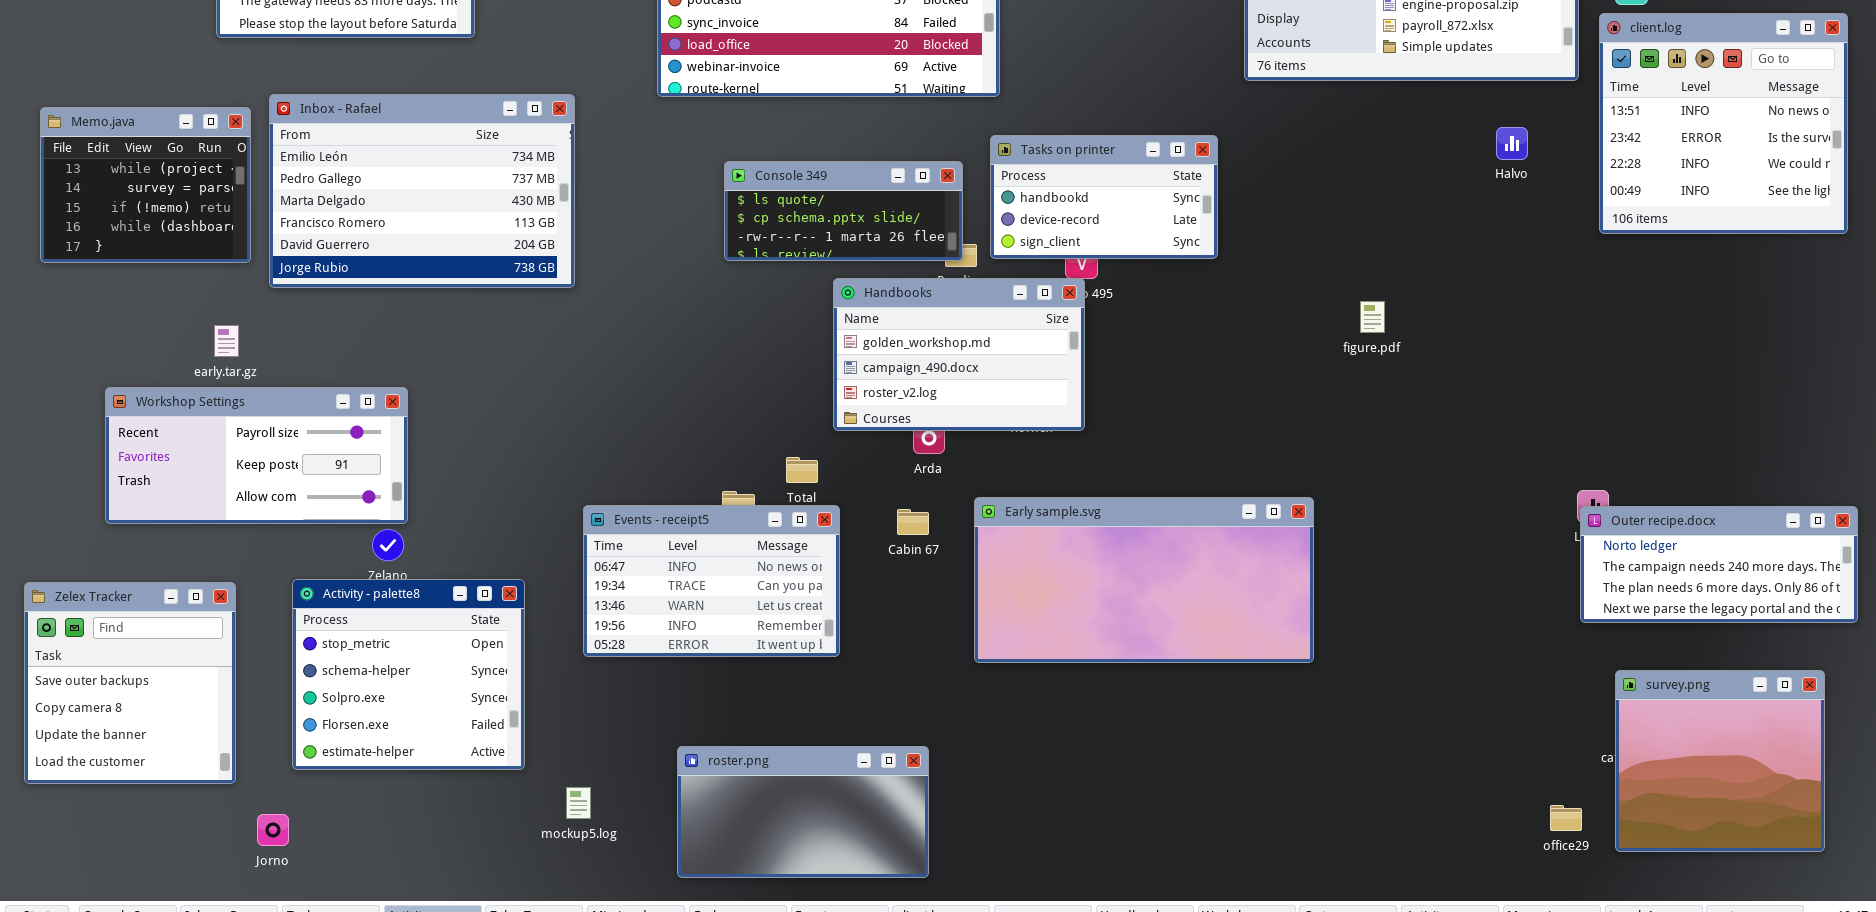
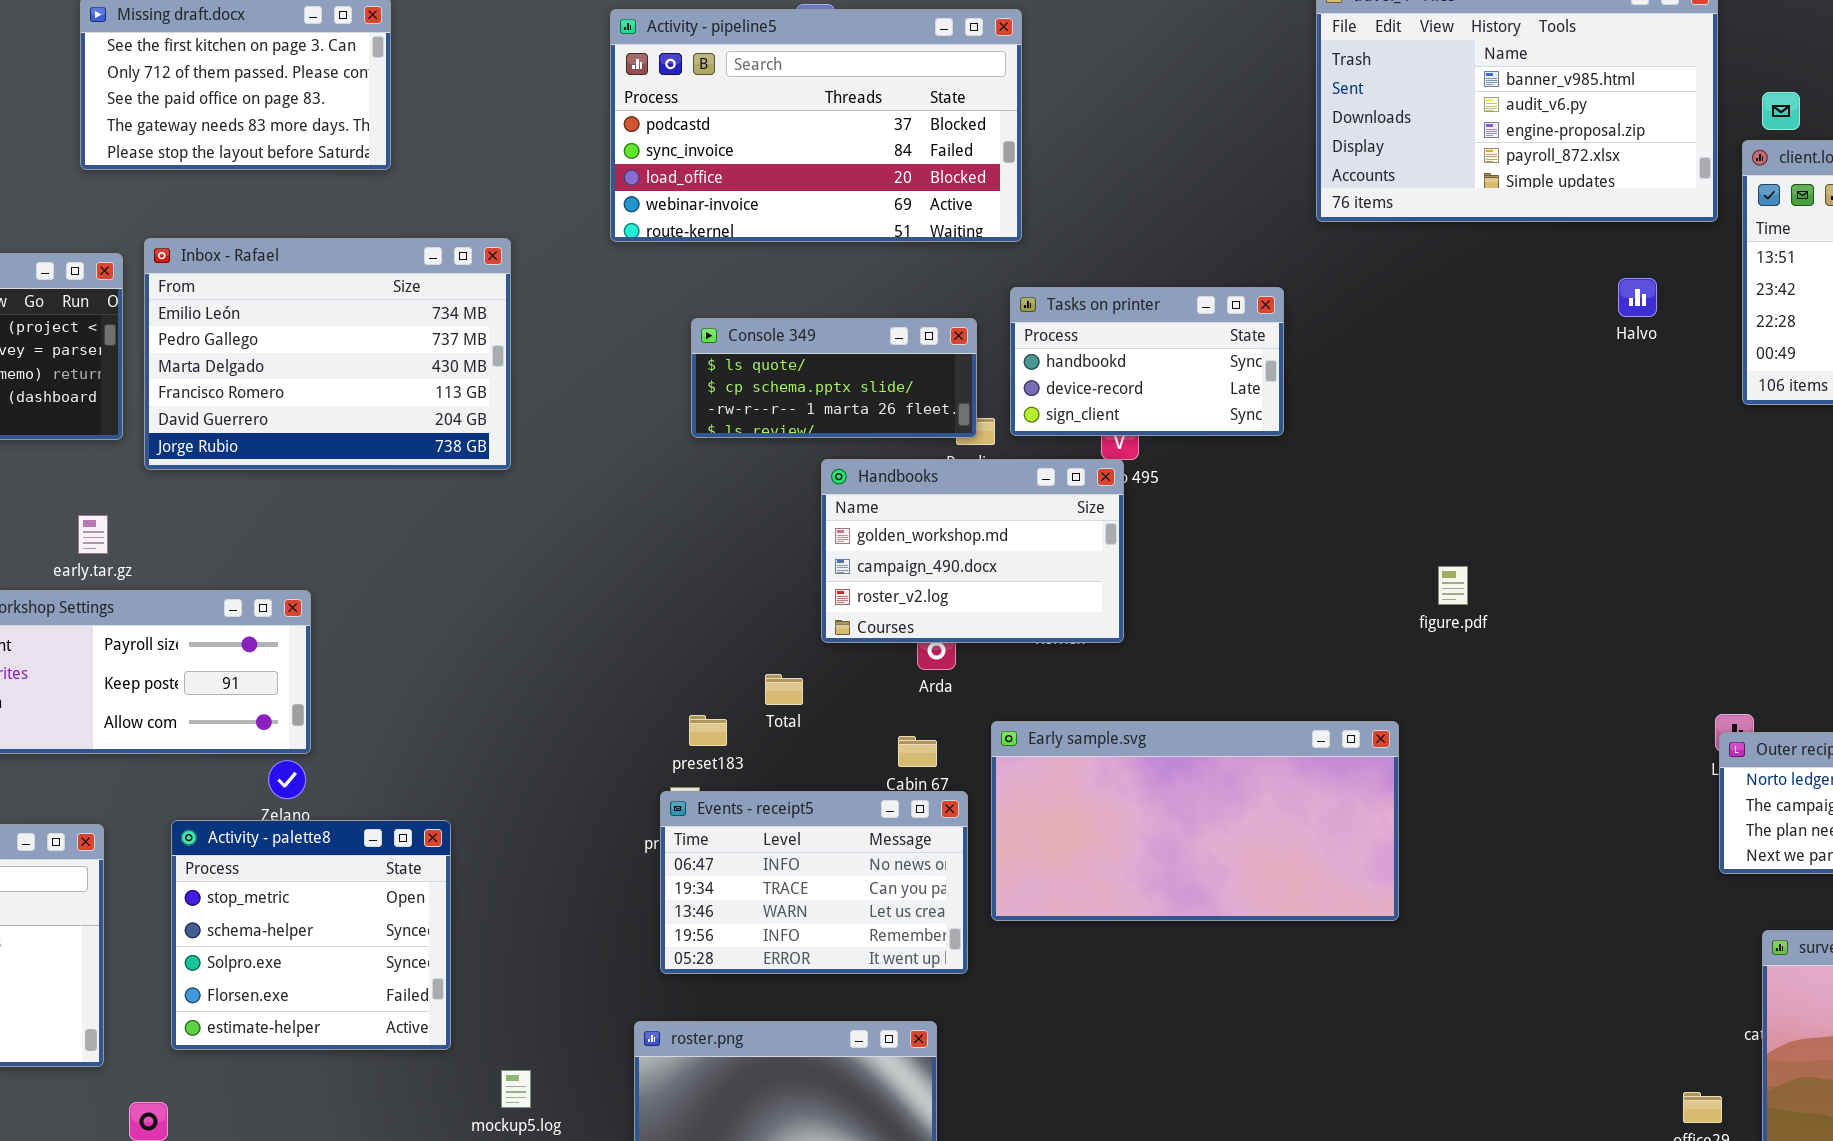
figure.pdf: [1360,301,1385,333] -> [1438,566,1468,605], moved
Events - receipt5: [583,505,840,657] -> [660,791,968,974], moved

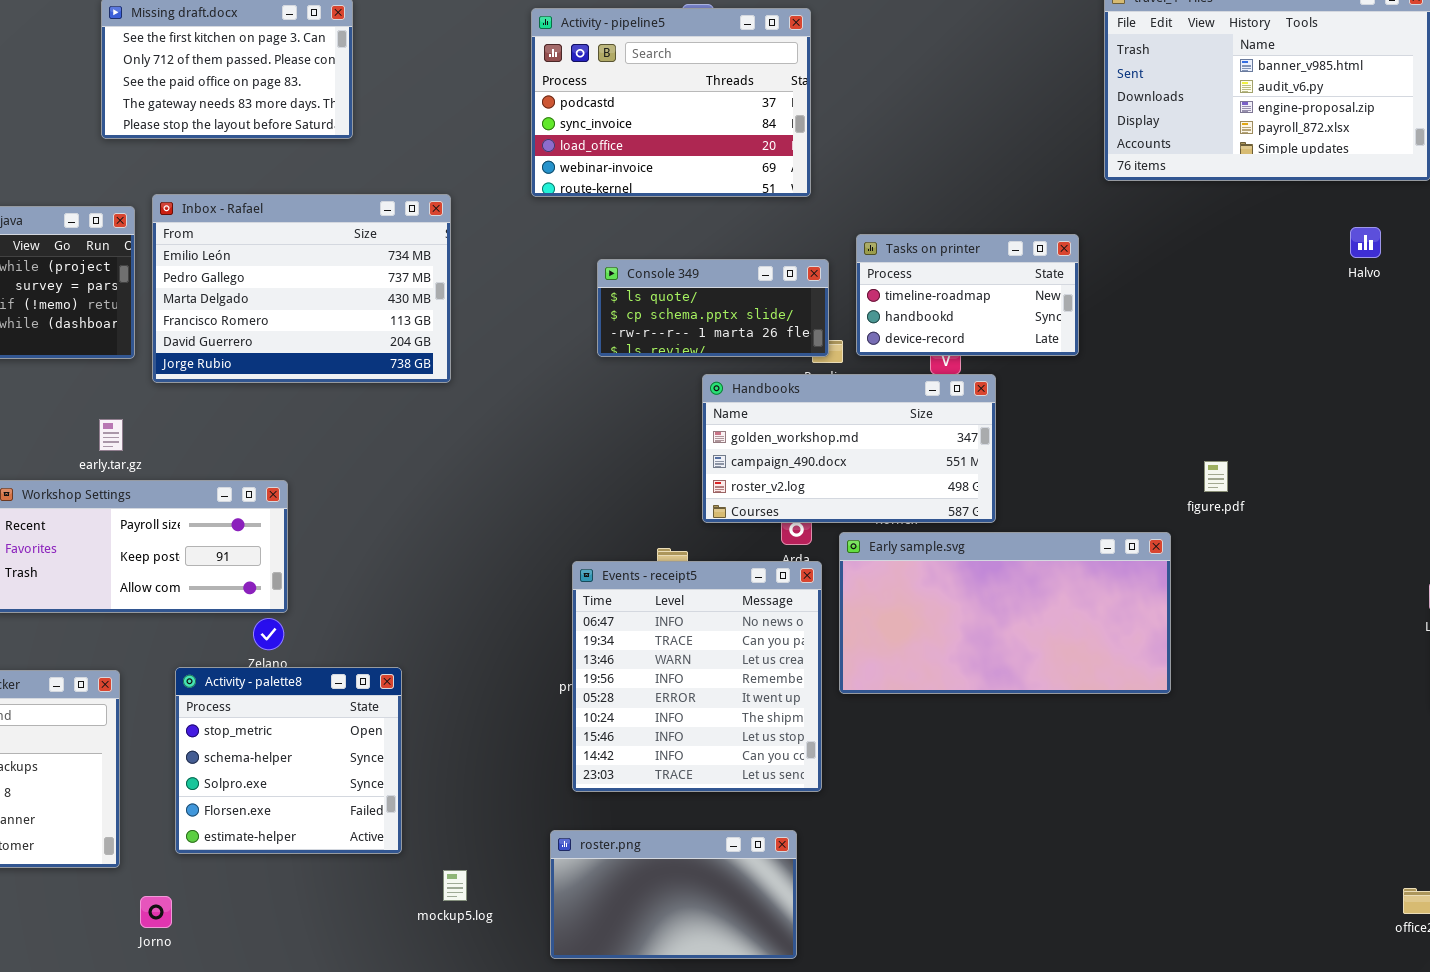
Activity - pipeline5: [610,9,1022,242] -> [531,8,811,197], resized
Tasks on printer: [1010,287,1284,436] -> [856,234,1079,356], scrolled up 1 row
Handbooks: [821,459,1124,643] -> [702,374,996,523], resized
Early sample.svg: [991,721,1399,921] -> [839,532,1171,694], moved
Events - receipt5: [660,791,968,974] -> [572,561,822,792], resized

